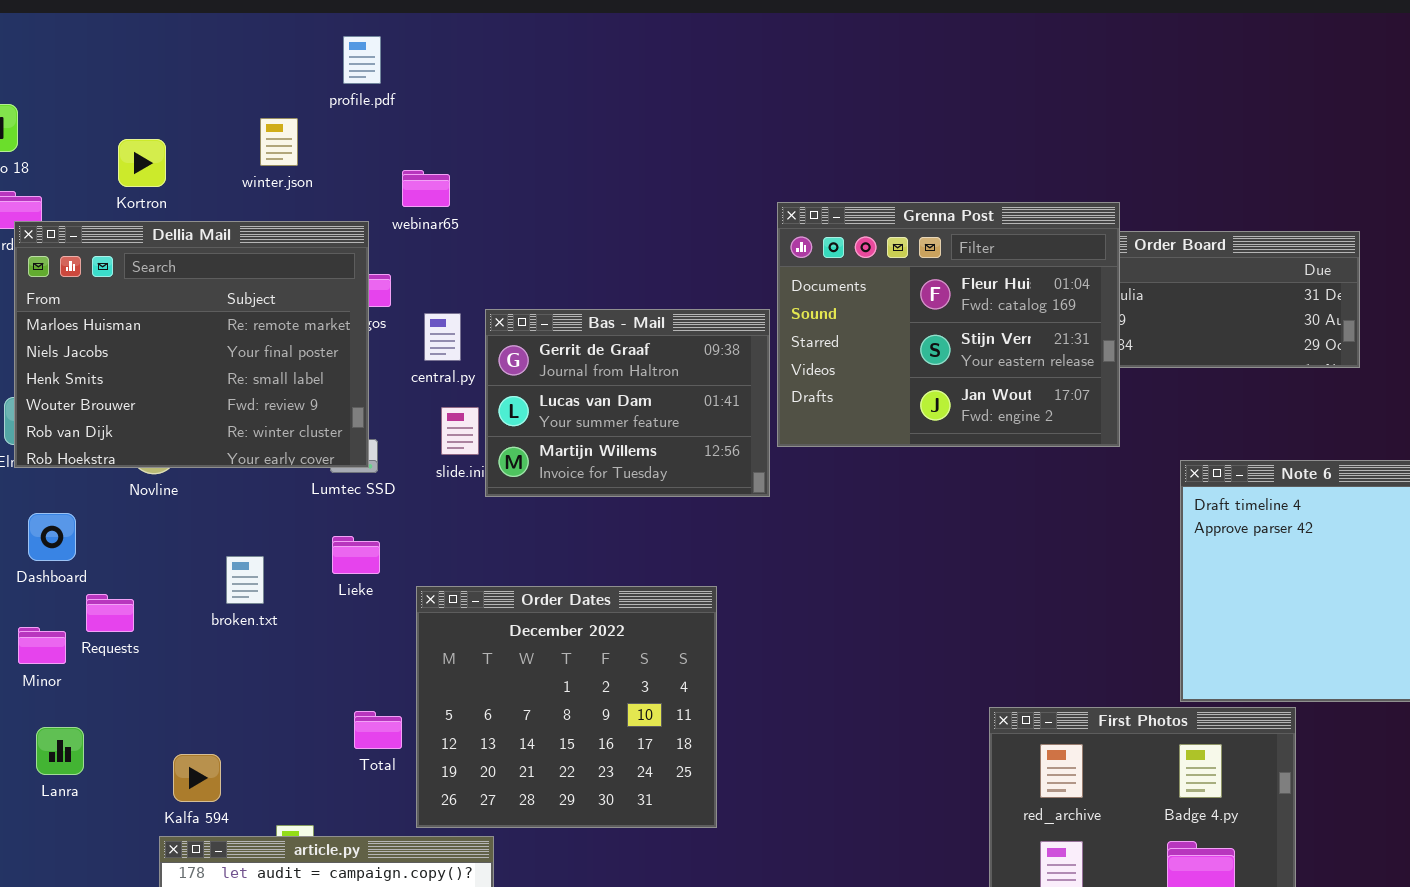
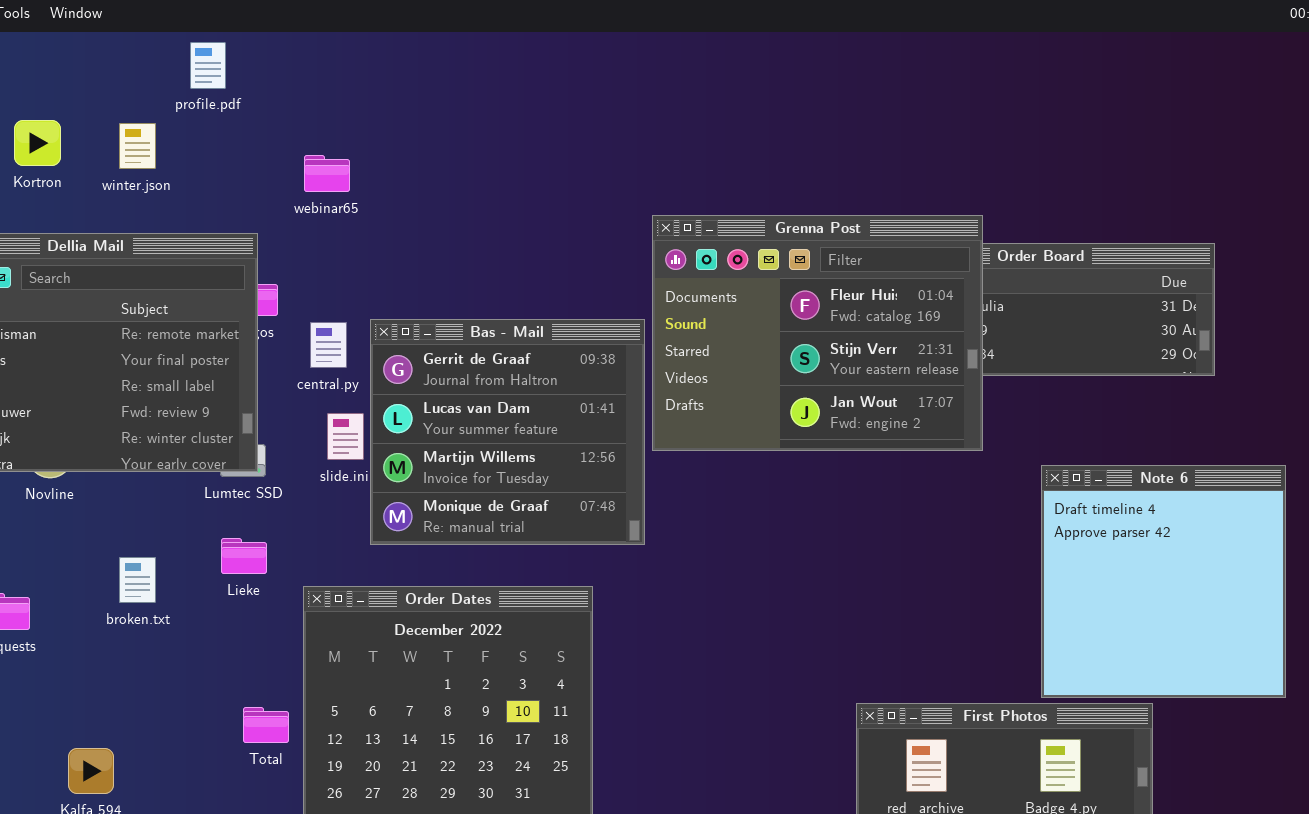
profile.pdf: [343,36,381,84] -> [190,42,226,89], moved
winter.json: [260,118,298,166] -> [119,123,156,169], moved
Kortron: [118,139,166,187] -> [14,120,61,166], moved
webinar65: [402,170,450,207] -> [304,155,350,192], moved
Bas - Mail: [485,309,770,497] -> [370,319,645,545], resized

